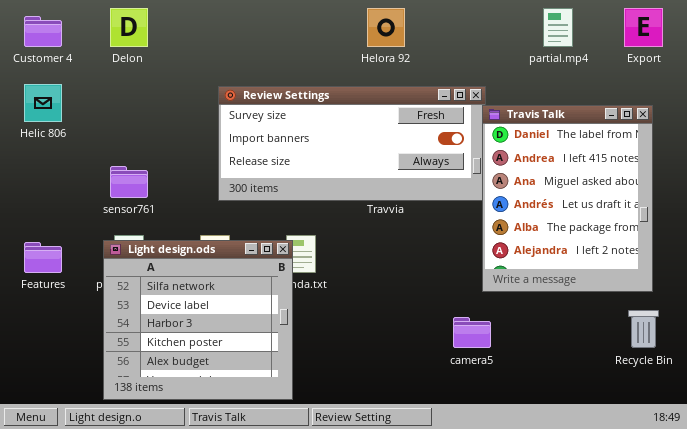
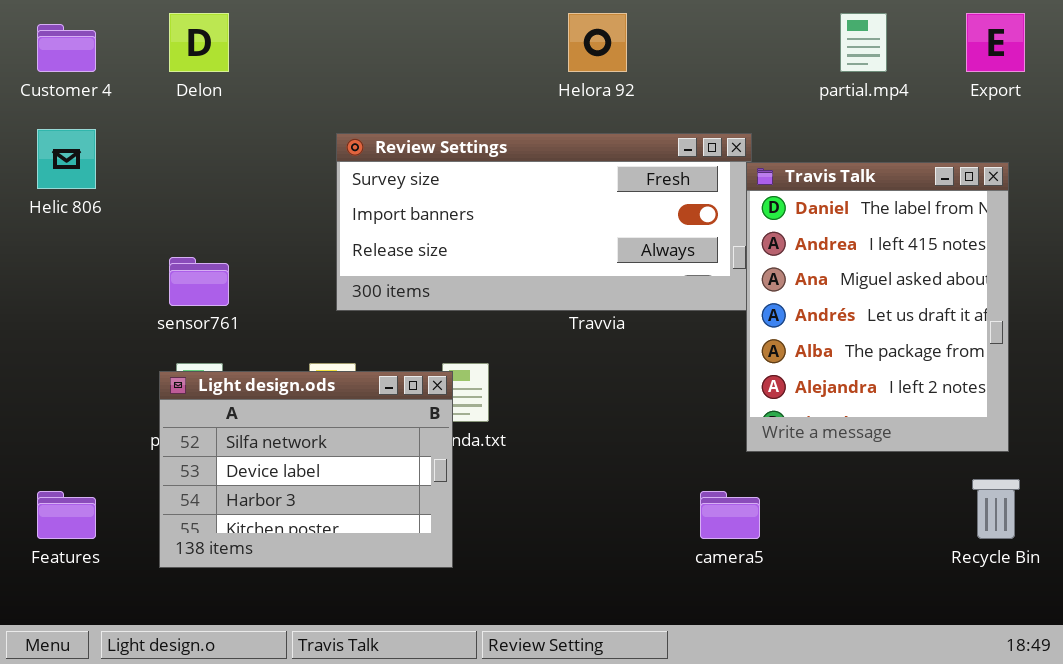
Light design.ods: [103,240,293,400] -> [159,371,453,568], resized
Features: [24,242,62,273] -> [37,491,96,539], moved

